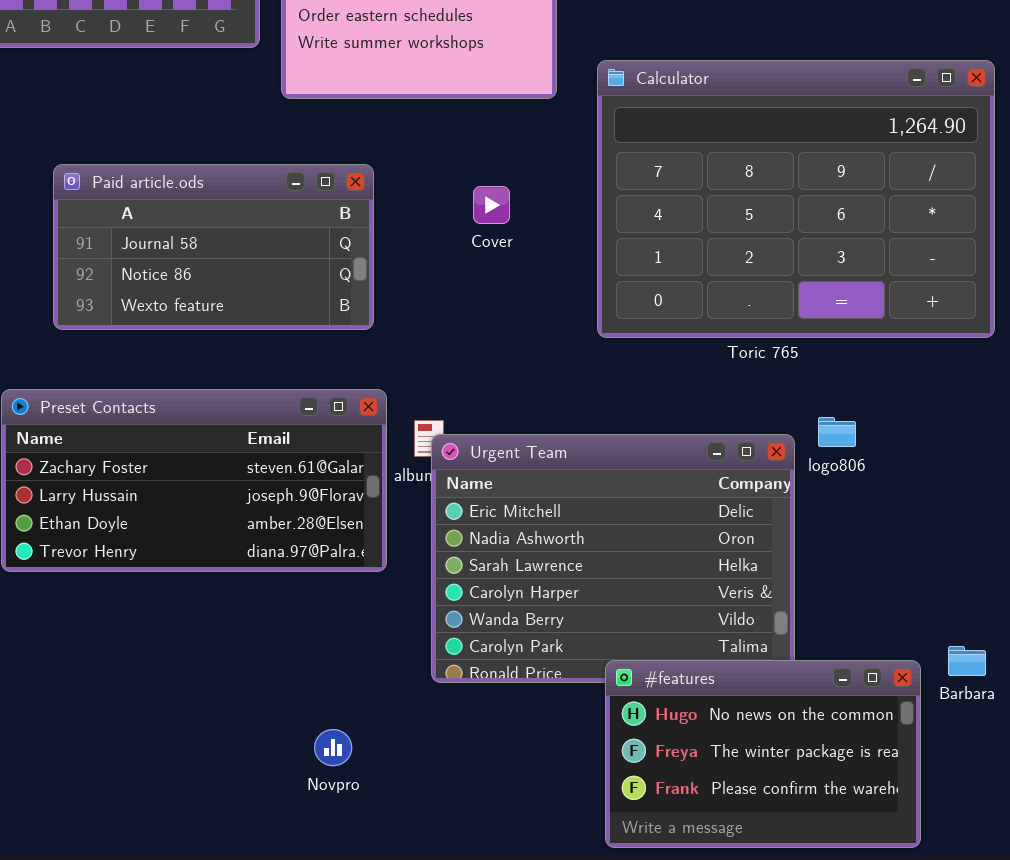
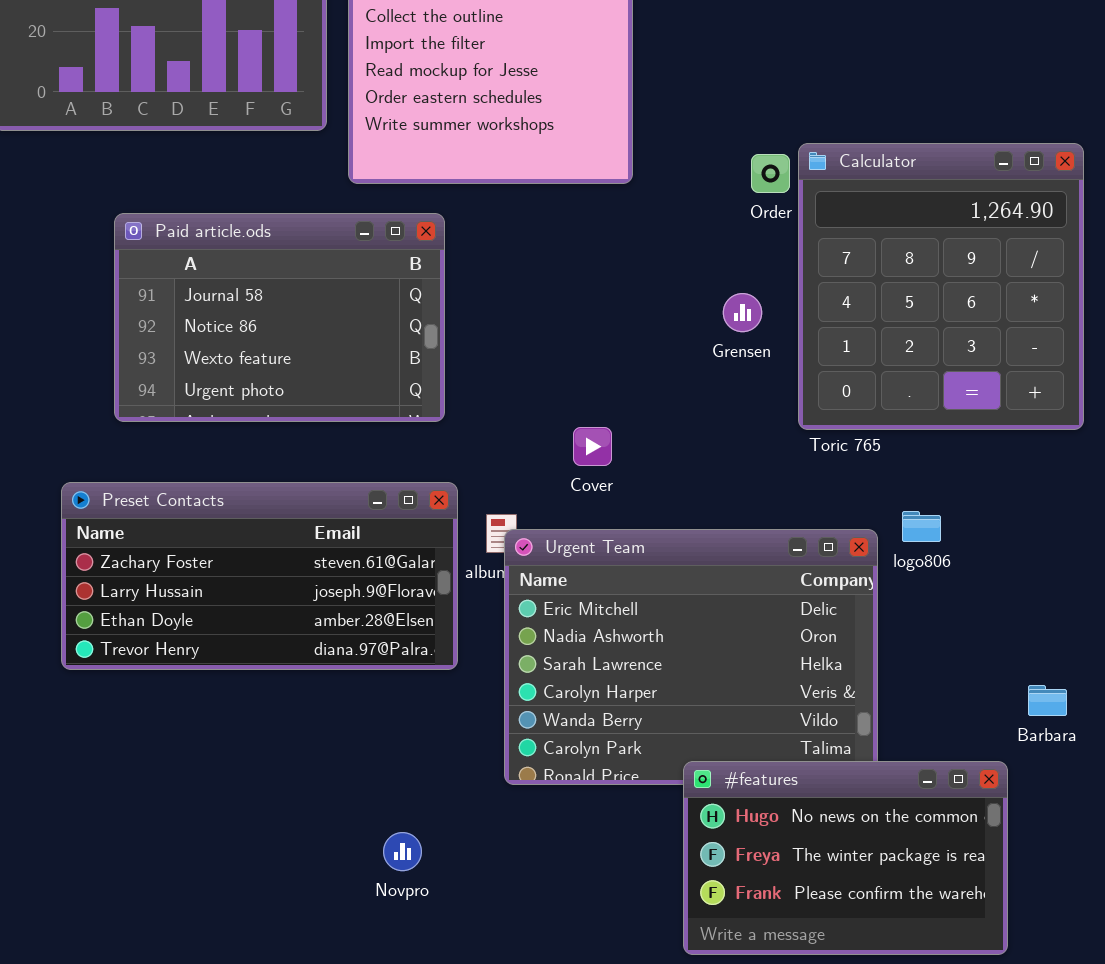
Calculator: [597,60,995,338] -> [798,143,1084,430], resized
Paid article.ods: [53,164,374,330] -> [114,213,445,422], resized
Cover: [473,186,510,224] -> [573,427,612,466], moved
Barbara: [948,646,986,676] -> [1028,685,1067,716], moved

